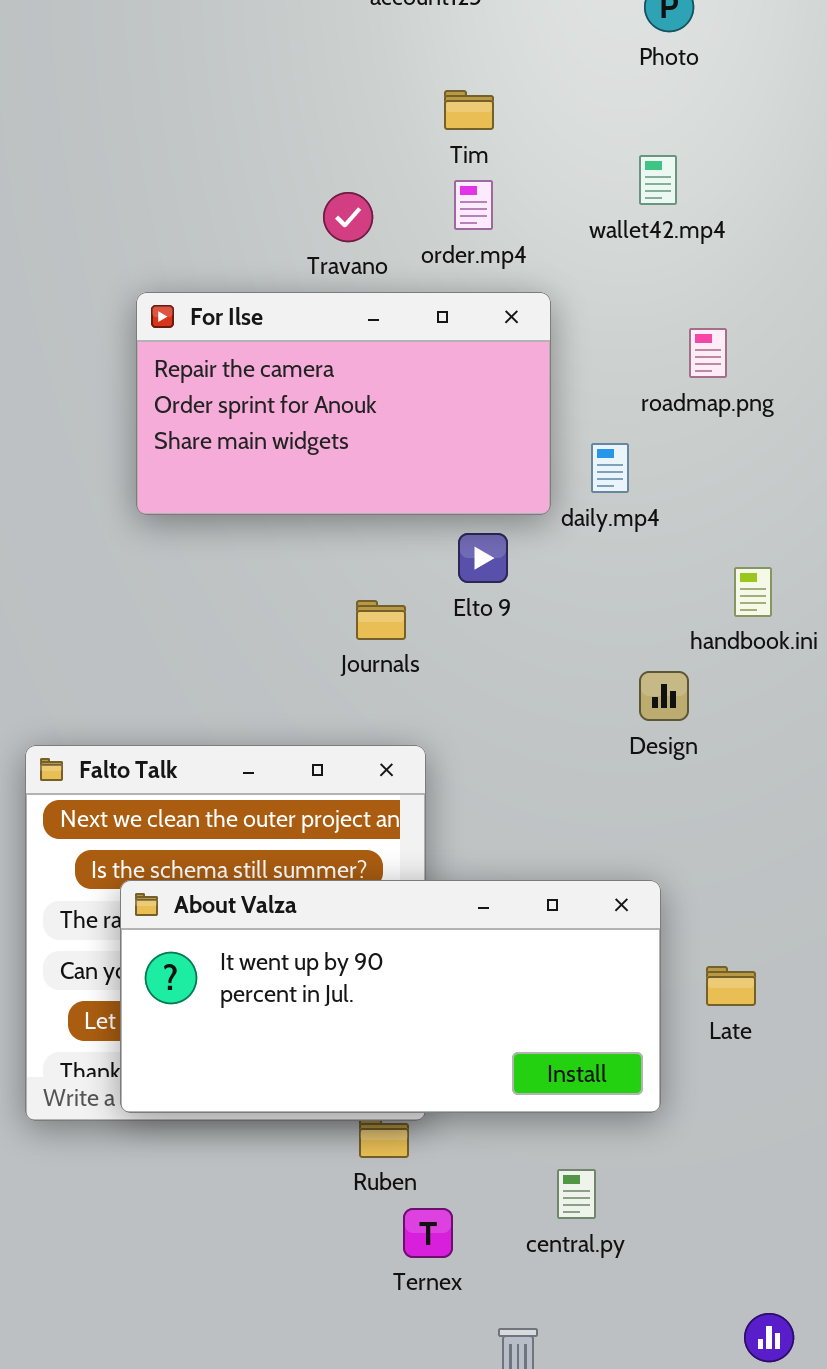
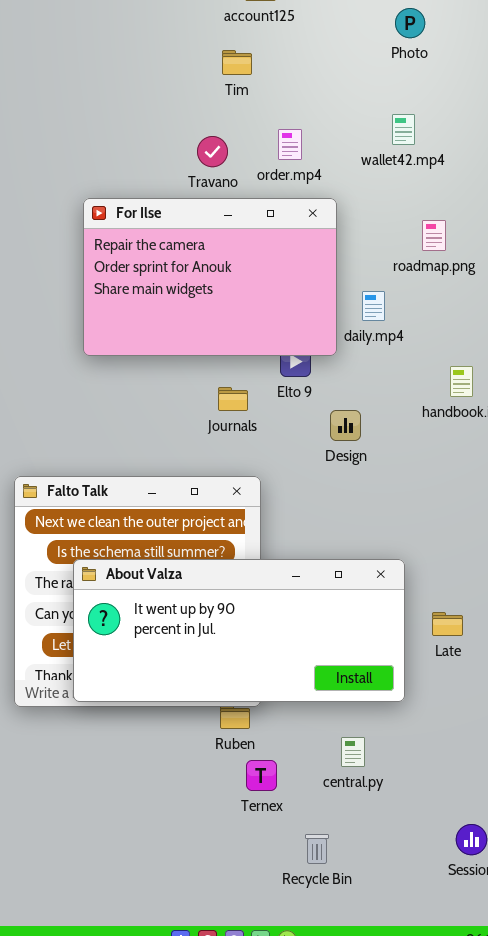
Tim: [444,90,494,130] -> [222,50,252,75], moved
For Ilse: [136,292,551,515] -> [83,198,337,356], resized
Design: [639,671,689,721] -> [330,410,361,441], moved

